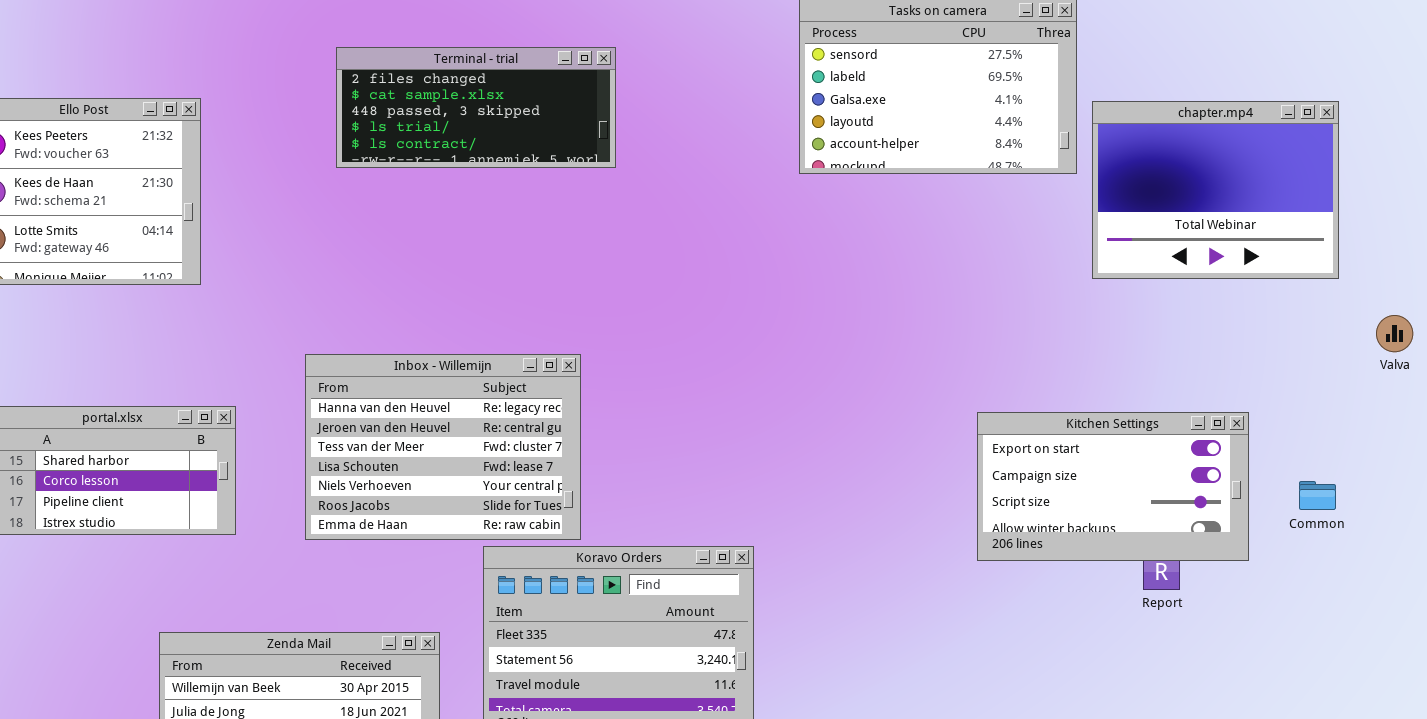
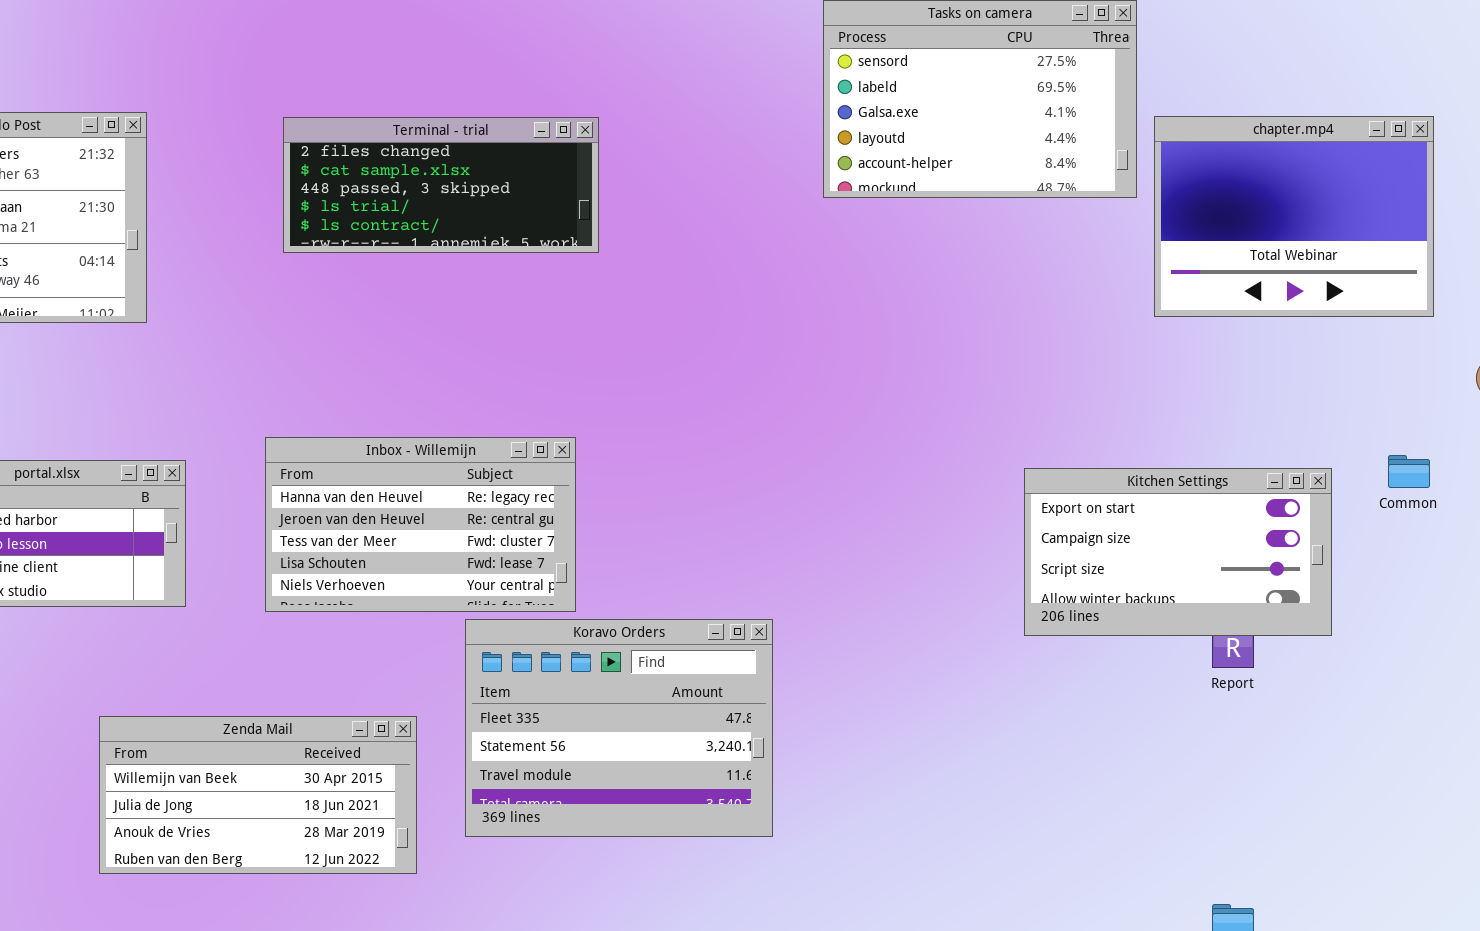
Terminal - trial: [336,47,616,168] -> [283,117,599,253], moved
Inbox - Willemijn: [305,354,581,540] -> [265,437,576,612], resized
Common: [1299,481,1336,510] -> [1388,455,1430,488], moved

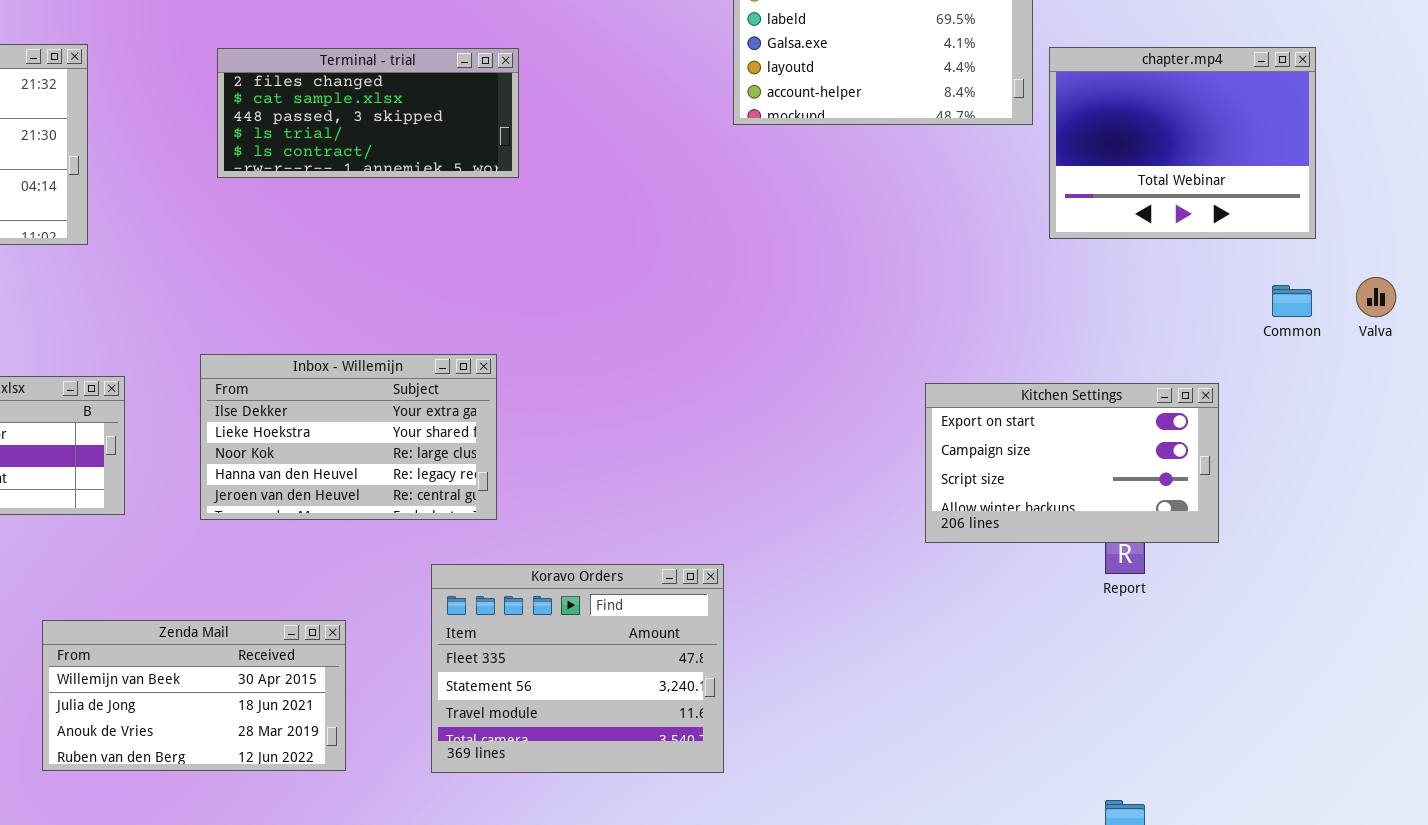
Inbox - Willemijn: [265,437,576,612] -> [200,354,497,520], scrolled up 3 rows
Common: [1388,455,1430,488] -> [1272,285,1312,317], moved
Koravo Orders: [465,619,773,837] -> [431,564,724,773], moved

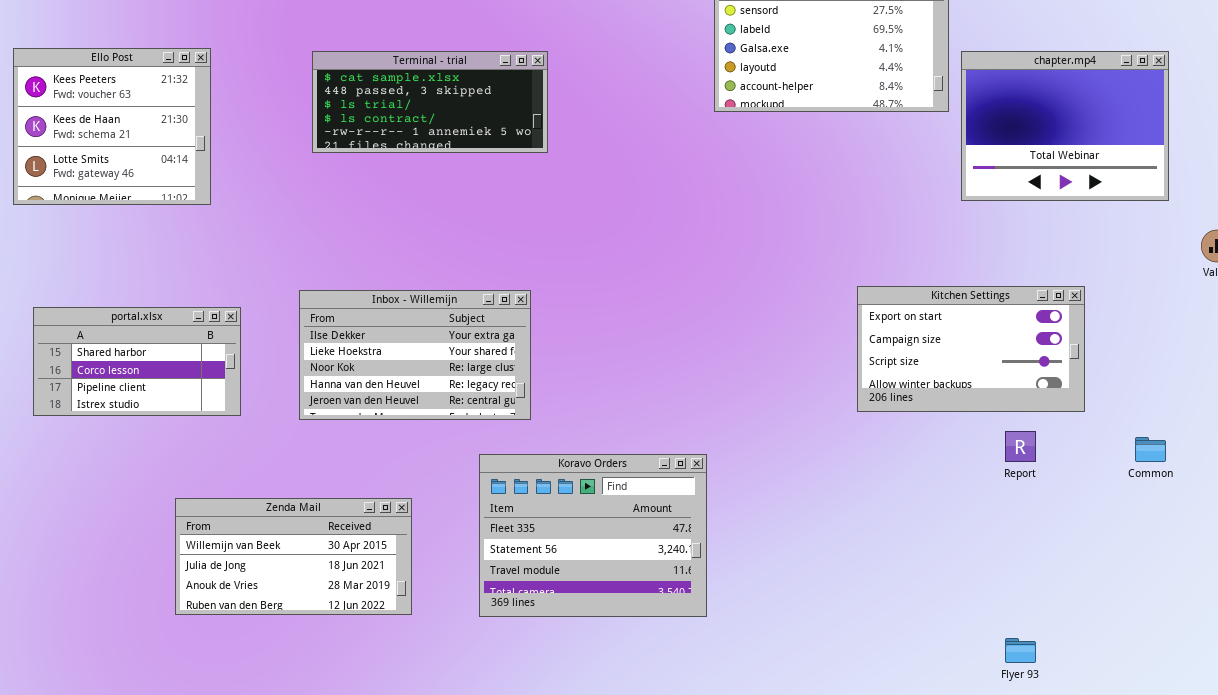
Terminal - trial: [217,48,519,178] -> [312,51,548,153], scrolled down 1 row
Common: [1272,285,1312,317] -> [1135,437,1166,462], moved
Kitchen Settings: [925,383,1219,543] -> [857,286,1085,412], moved

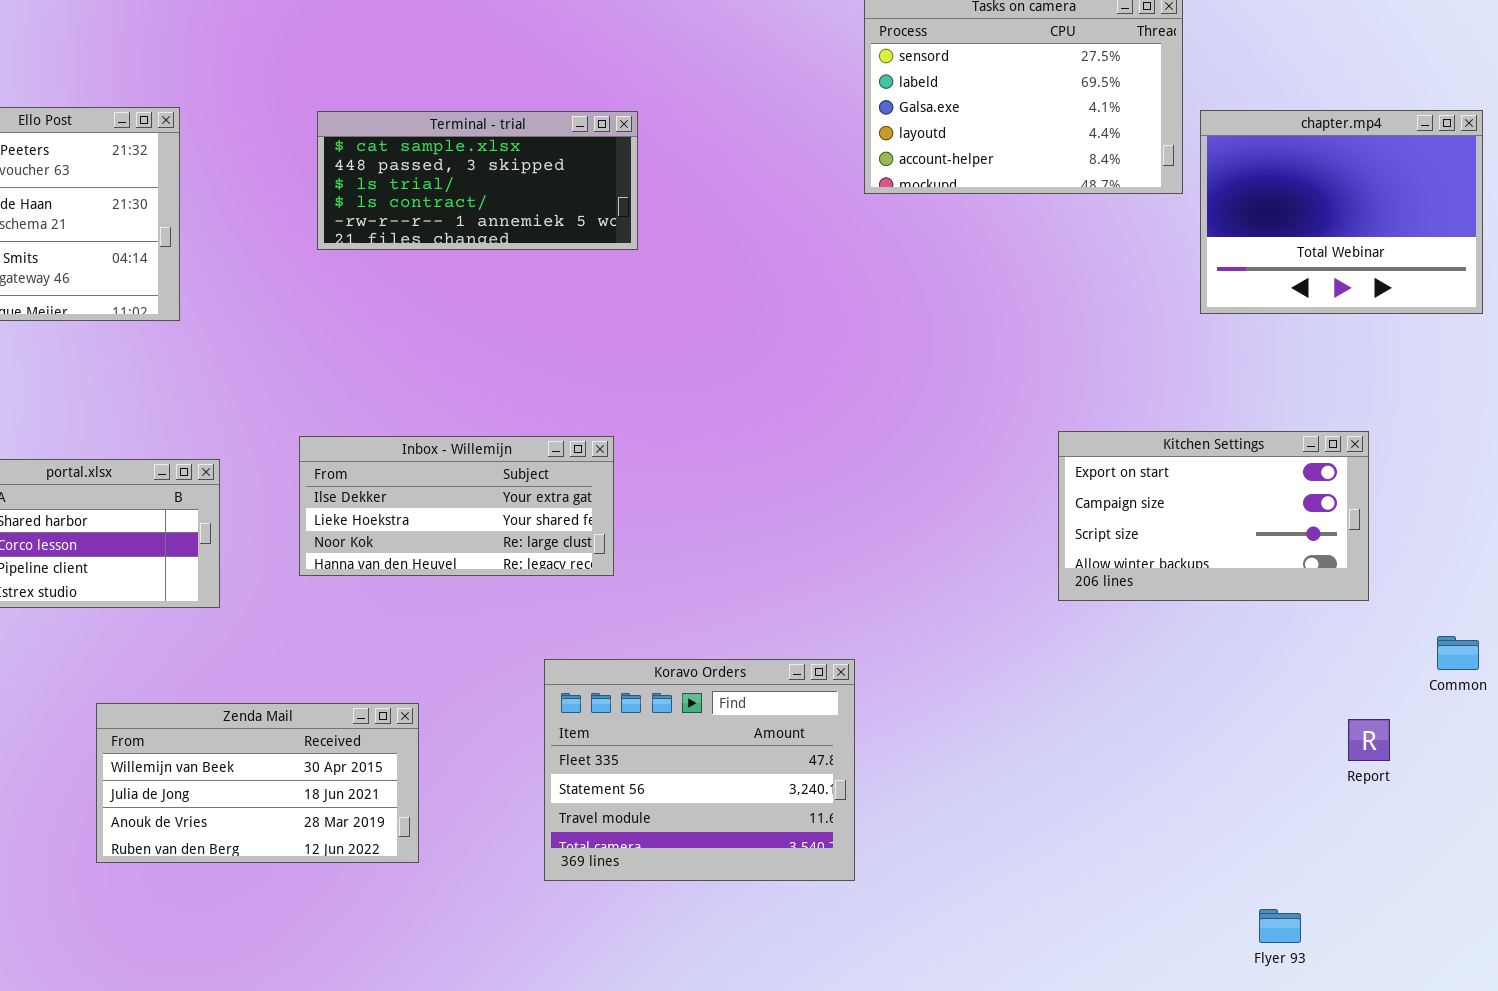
Inbox - Willemijn: [299,290,531,420] -> [299,436,614,576], resized
Report: [1005,431,1036,462] -> [1348,719,1390,761], moved
Zenda Mail: [175,498,412,615] -> [96,703,419,863], moved

